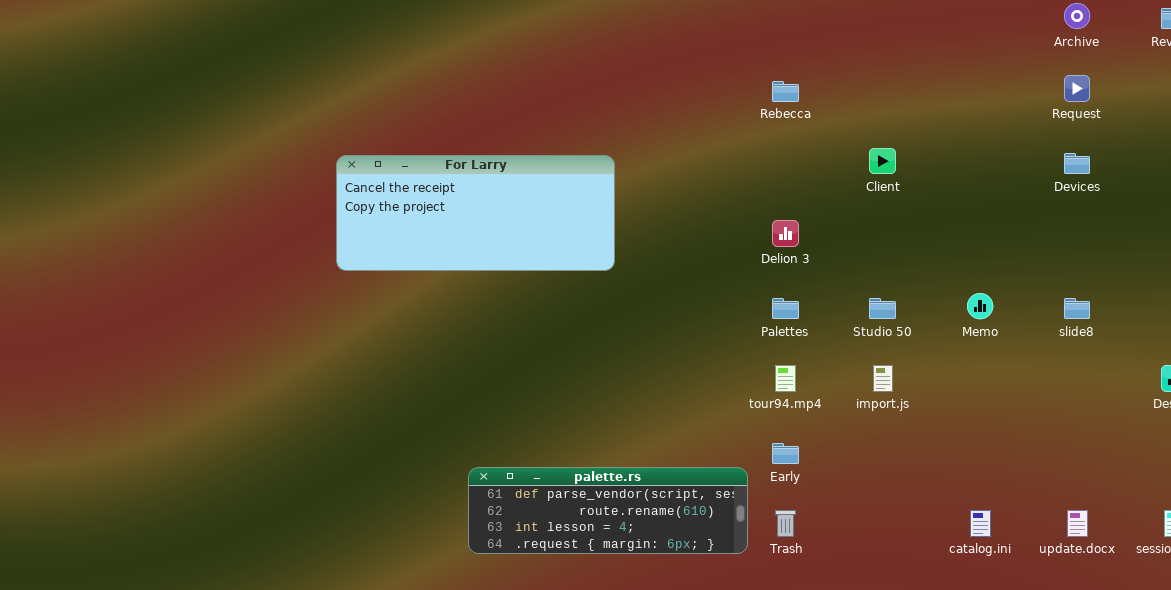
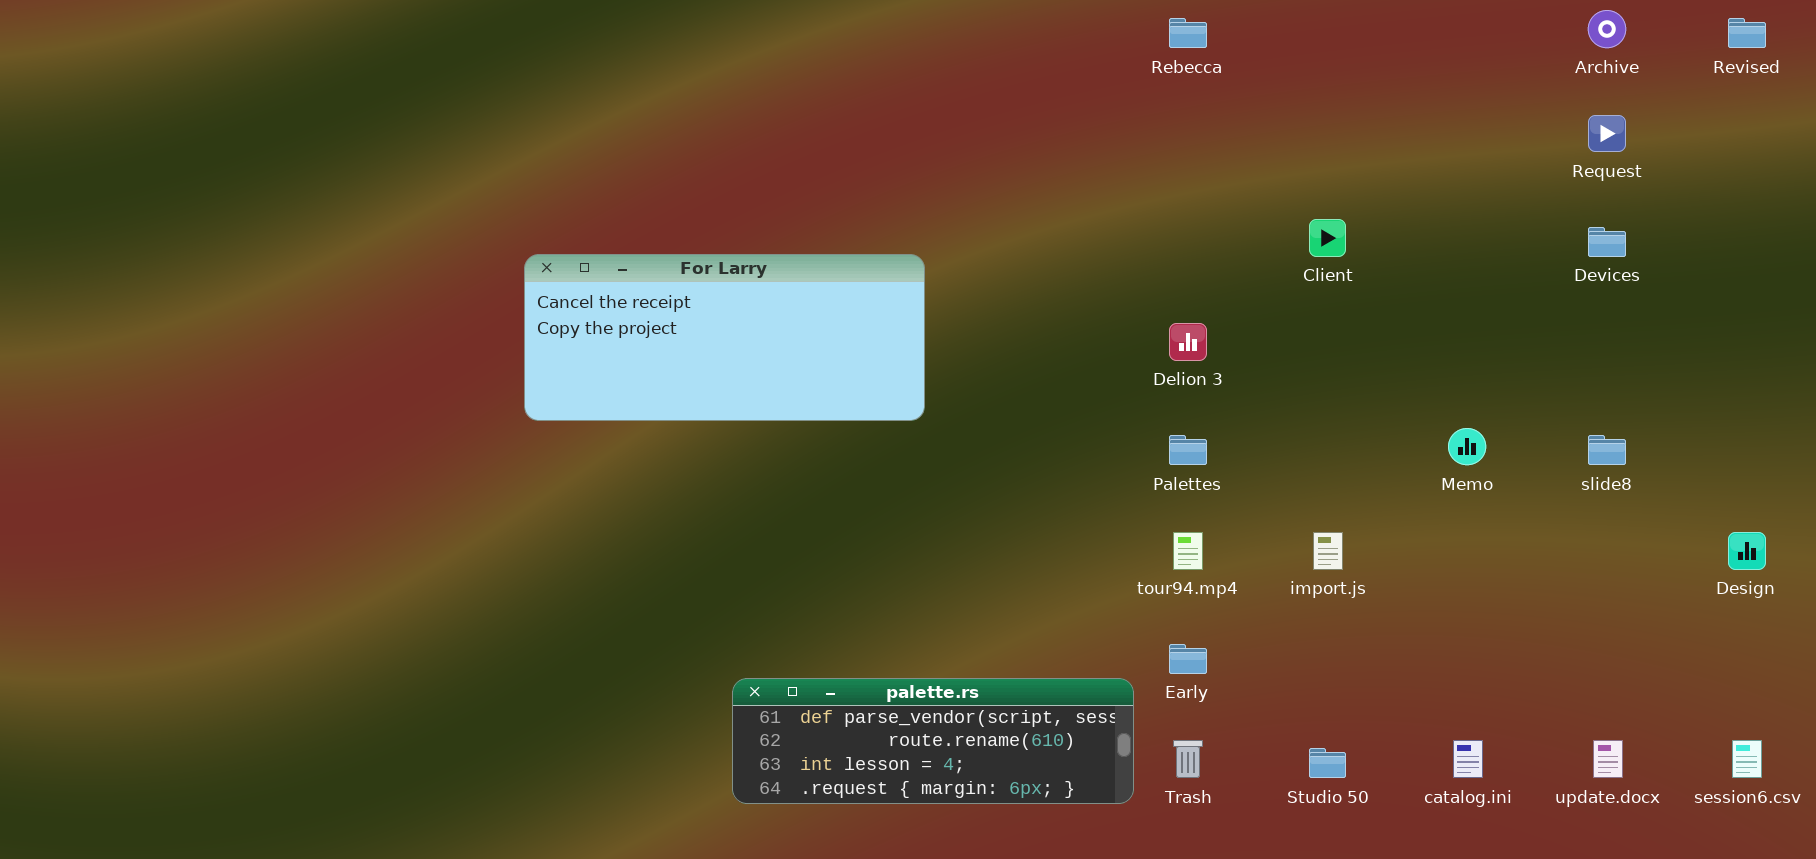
Rebecca: [772,81,799,102] -> [1169,18,1207,48], moved
For Larry: [336,155,615,271] -> [524,254,925,421], moved
Studio 50: [869,298,896,319] -> [1309,748,1346,778], moved

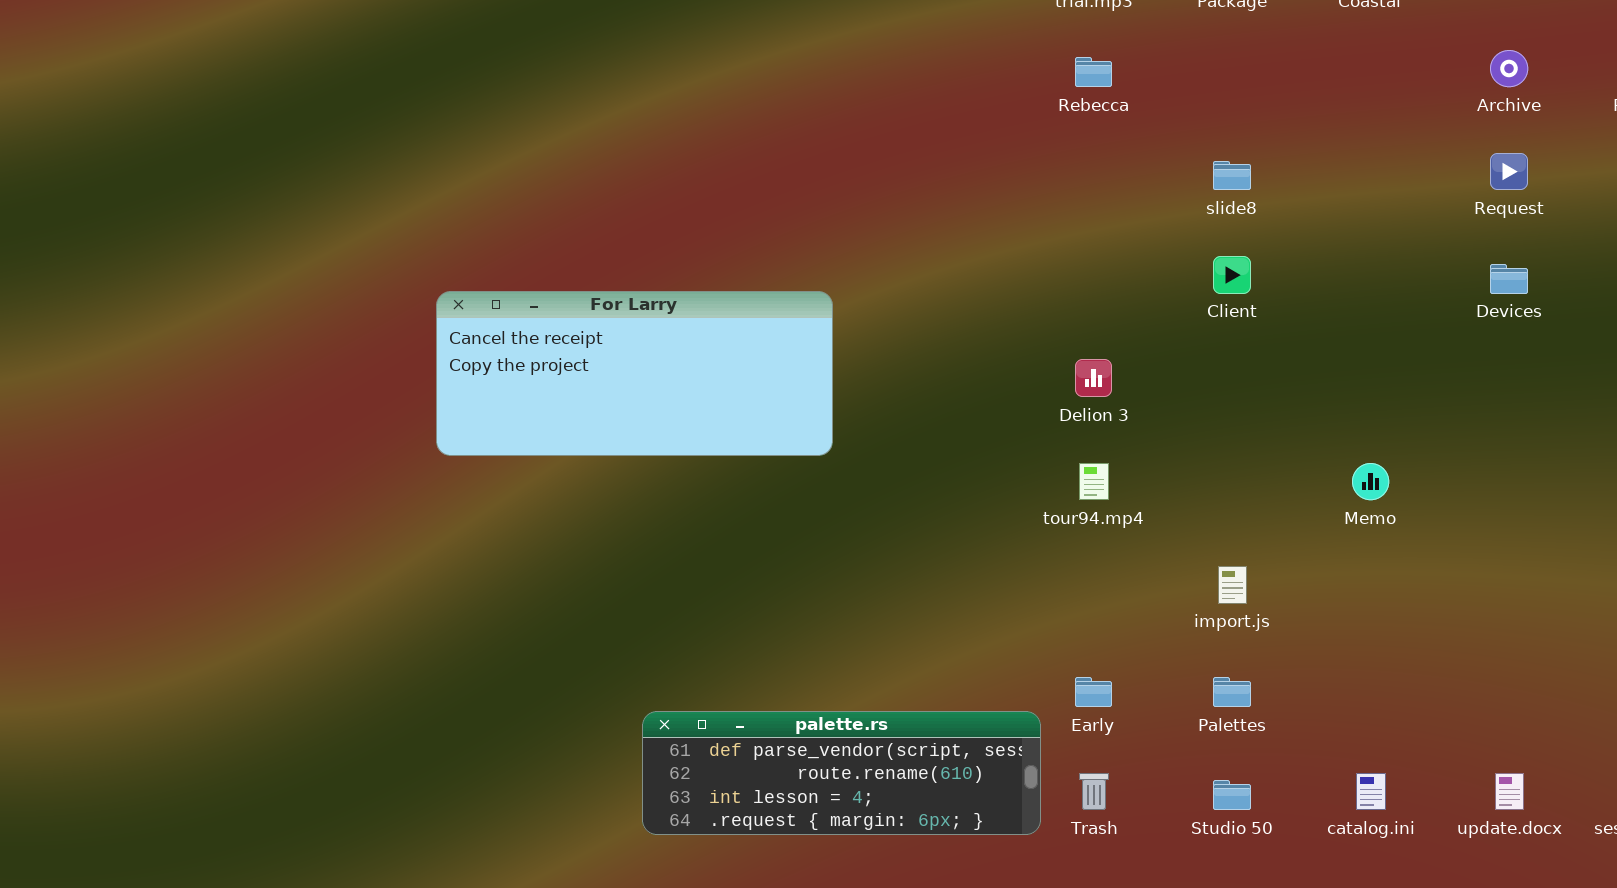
Palettes: [1169,435,1207,465] -> [1213,677,1251,707], moved
slide8: [1588,435,1626,465] -> [1213,161,1251,190], moved
tour94.mp4: [1173,532,1203,570] -> [1079,463,1109,500], moved

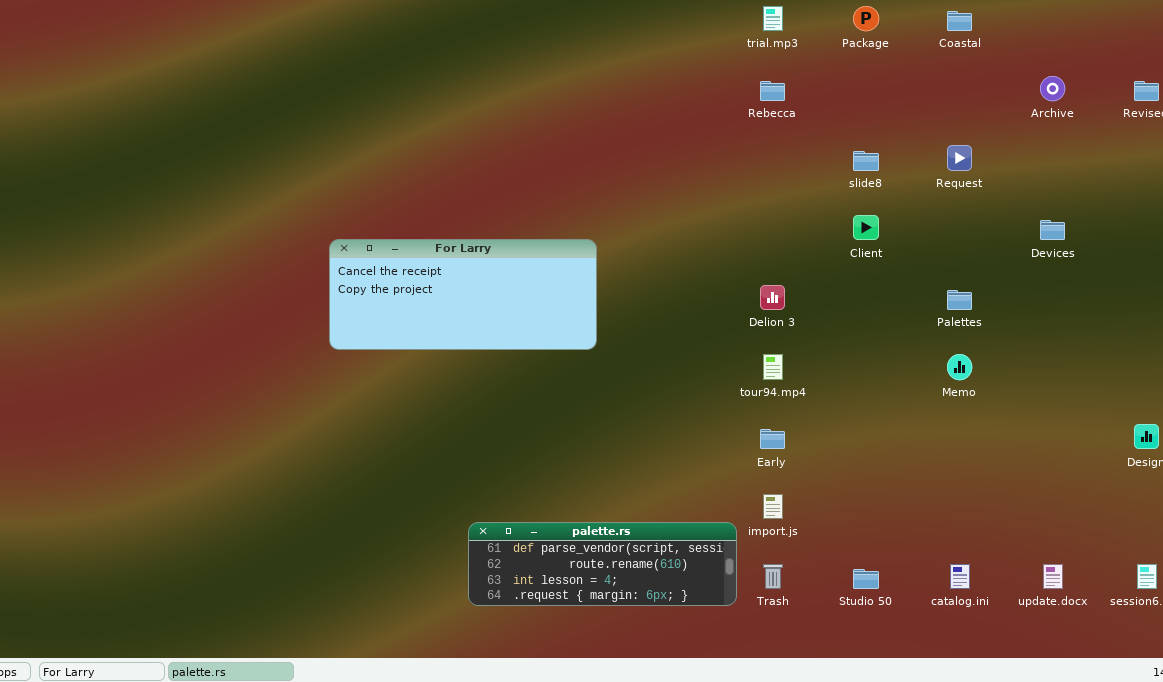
Request: [1490,153,1528,190] -> [947,145,972,171], moved
import.js: [1218,566,1247,604] -> [763,494,783,519], moved
Early: [1075,677,1112,707] -> [760,429,785,449], moved
Palettes: [1213,677,1251,707] -> [947,290,972,310], moved

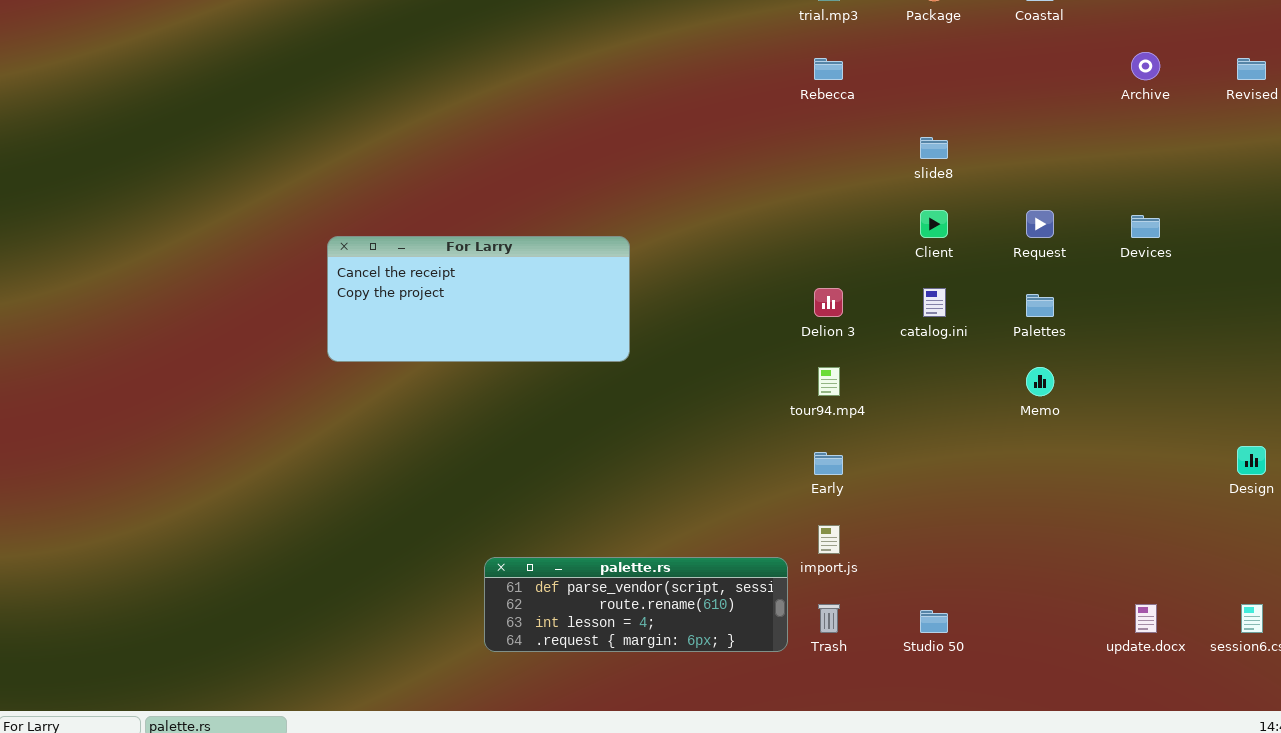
Request: [947,145,972,171] -> [1026,210,1054,238], moved
catalog.ini: [950,564,970,589] -> [923,288,946,317], moved

